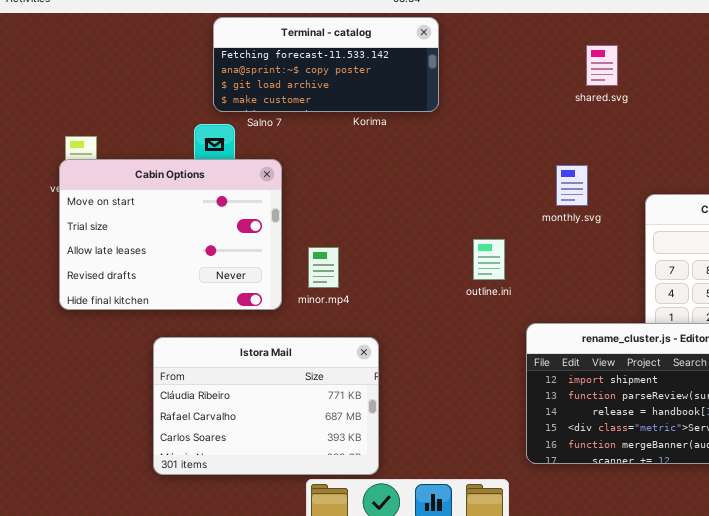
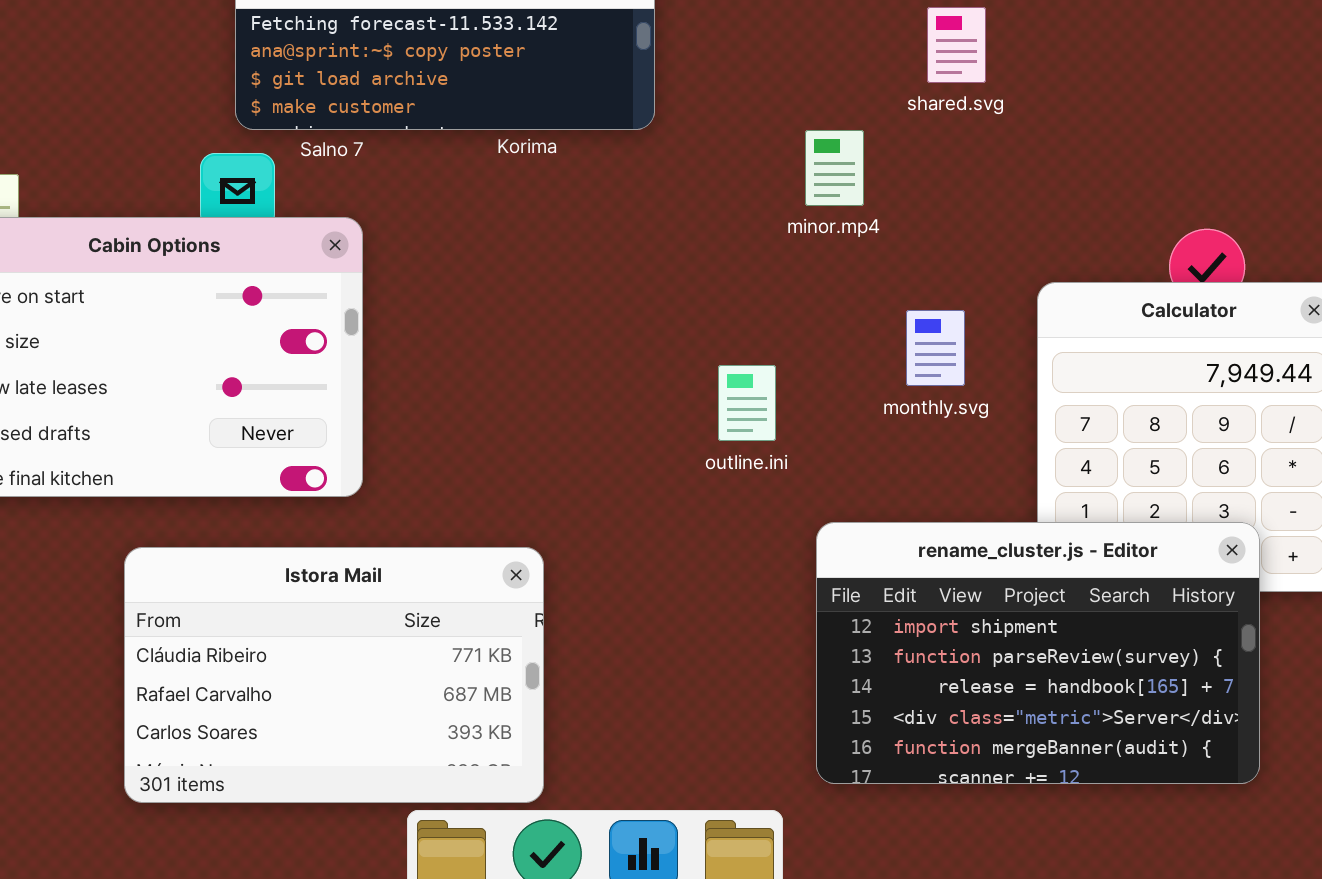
monthly.svg: [556,165,588,206] -> [906,310,965,386], moved
minor.mp4: [308,247,339,288] -> [805,130,864,206], moved

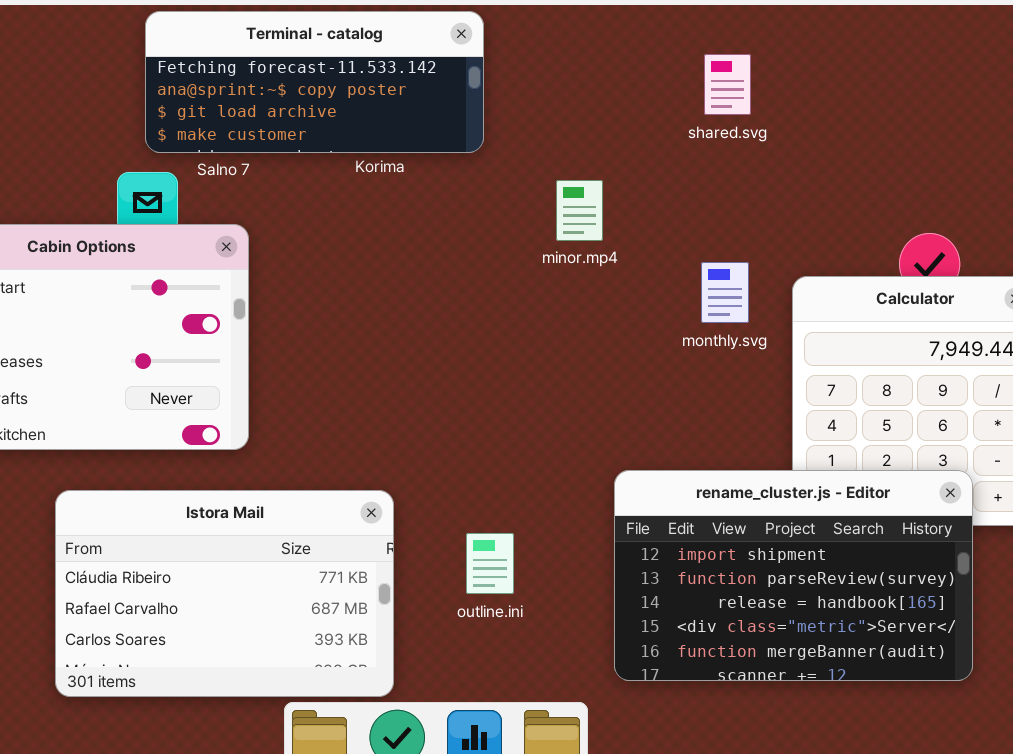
minor.mp4: [805,130,864,206] -> [556,180,603,241], moved
monthly.svg: [906,310,965,386] -> [701,262,749,323], moved
outline.ini: [718,365,776,441] -> [466,533,514,594], moved

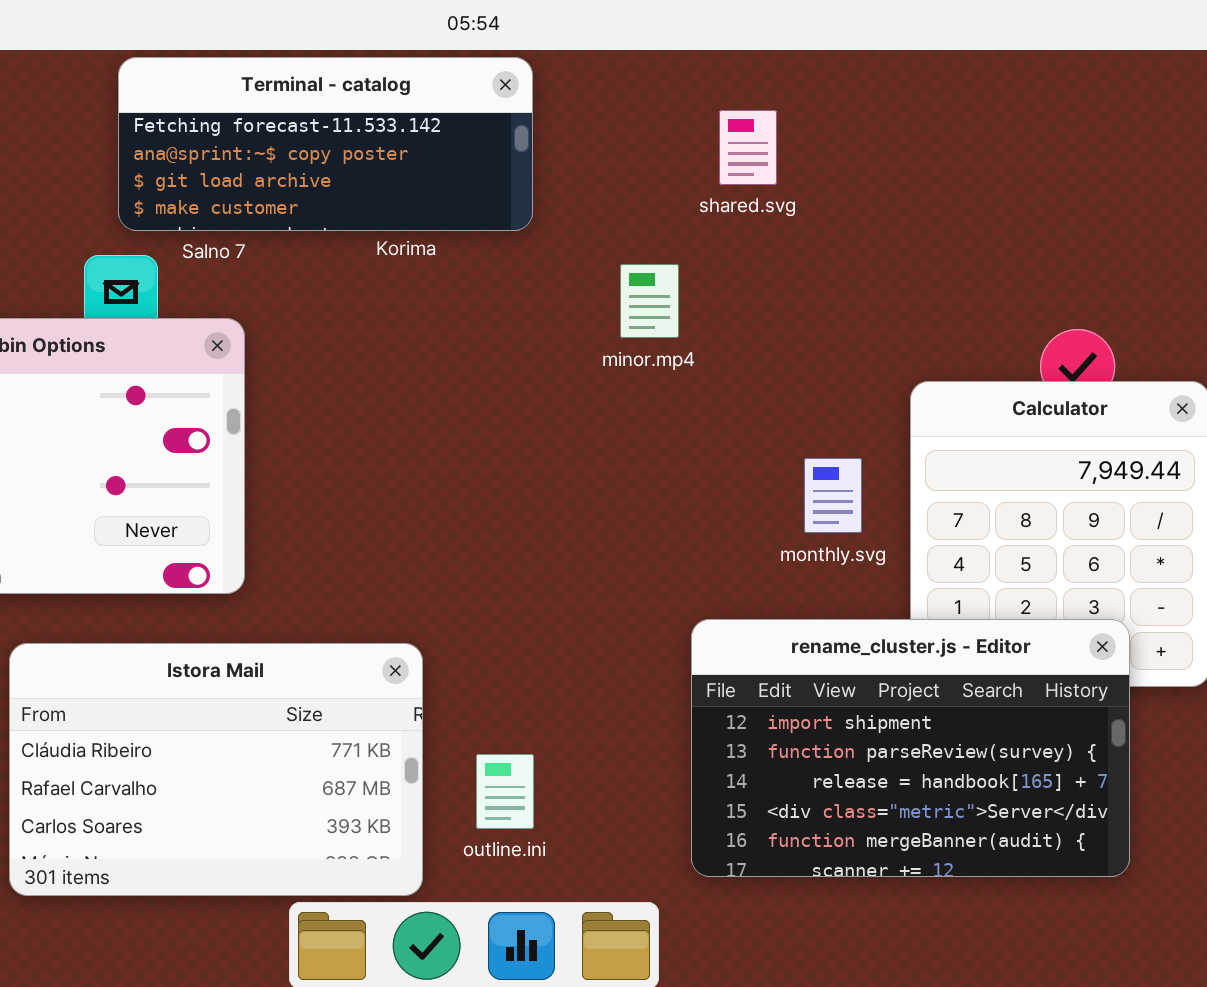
shared.svg: [704,54,751,115] -> [719,110,777,185], moved
monthly.svg: [701,262,749,323] -> [804,458,862,533], moved
outline.ini: [466,533,514,594] -> [476,754,534,829], moved

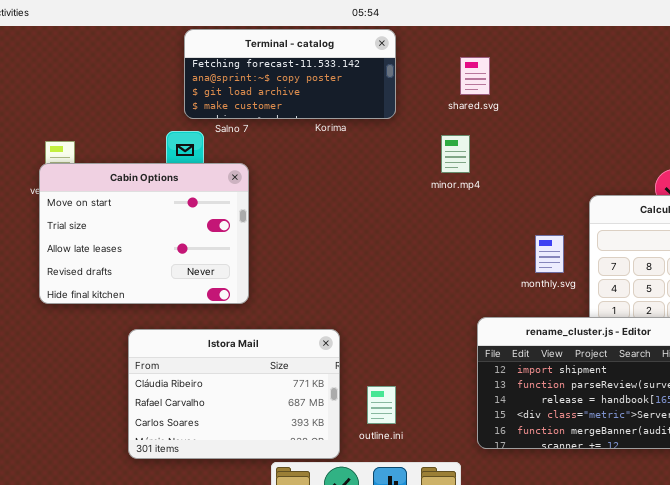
shared.svg: [719,110,777,185] -> [460,57,490,95], moved

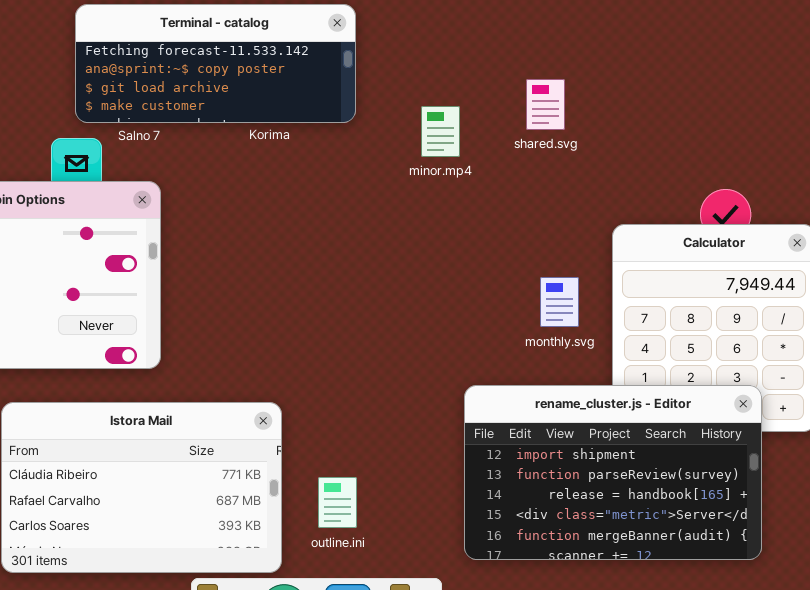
shared.svg: [460,57,490,95] -> [526,79,565,130], moved
minor.mp4: [441,135,470,173] -> [421,106,460,157], moved

